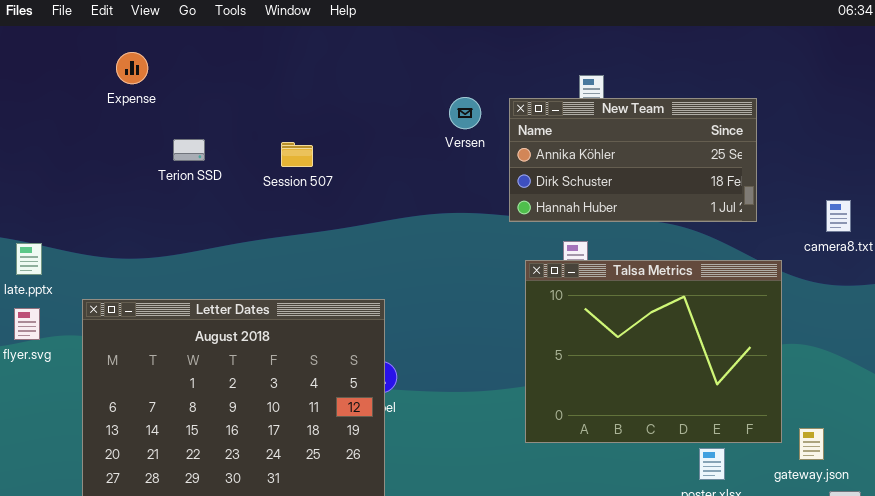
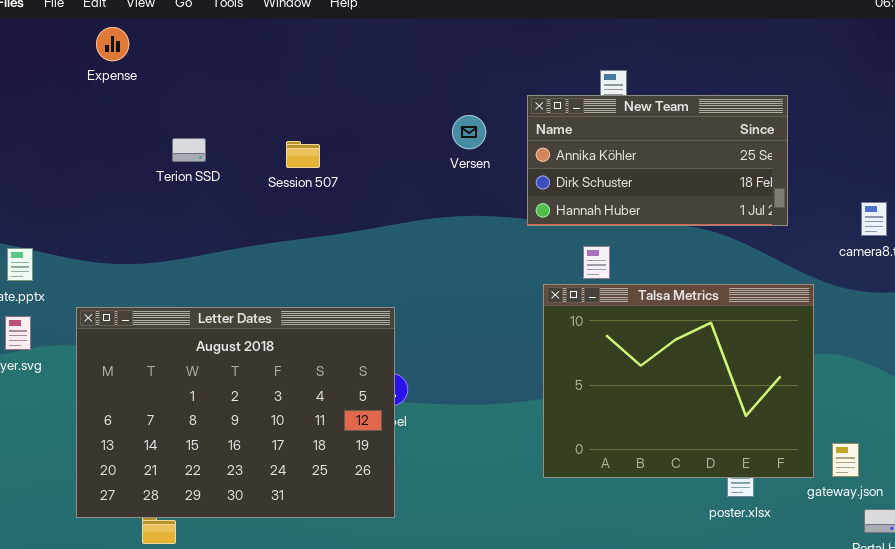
Expense: [116,52,148,84] -> [96,27,129,61], moved
Versen: [449,97,481,129] -> [452,115,486,149], moved
Talsa Metrics: [525,260,782,443] -> [543,284,814,478], moved

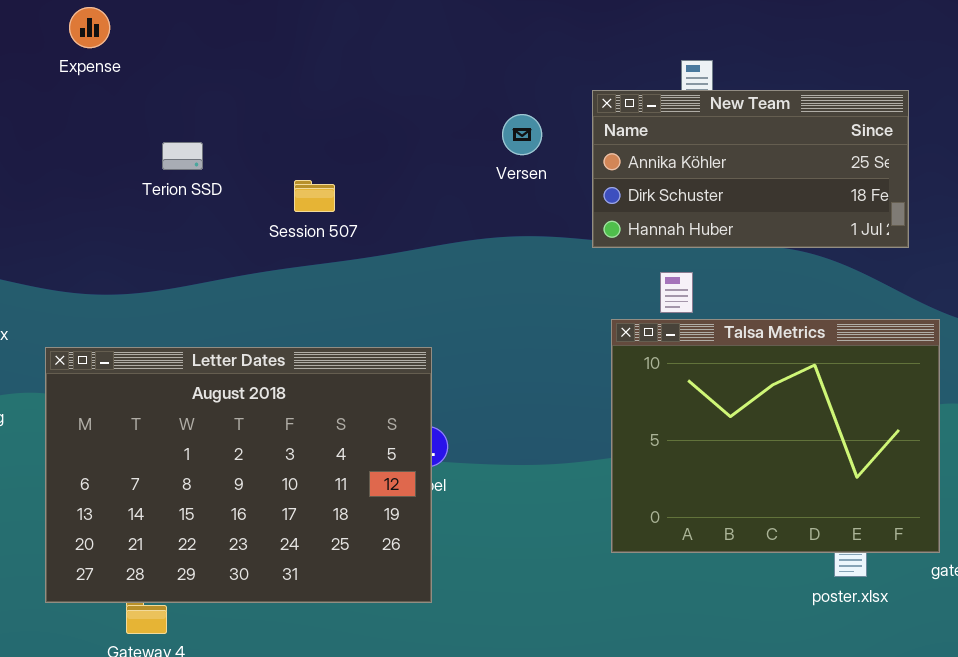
Session 507: [286,141,320,168] -> [294,180,335,212], moved

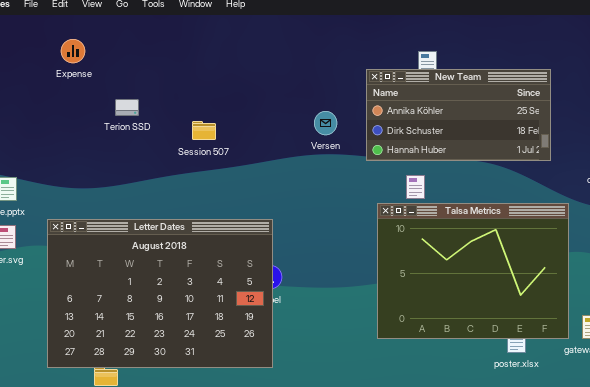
Expense: [69,7,110,48] -> [61,39,85,63], moved
Versen: [502,114,542,155] -> [314,111,337,135], moved

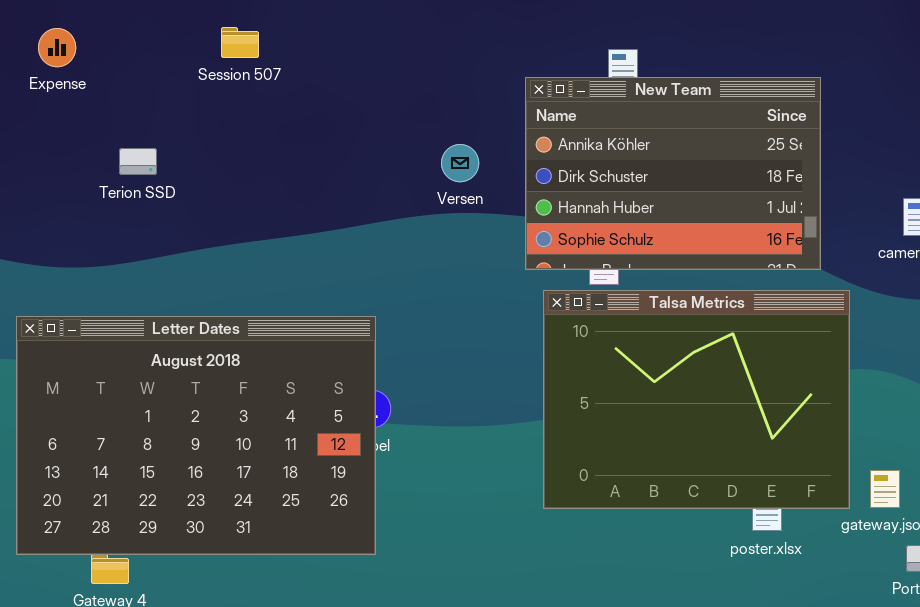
New Team: [366,69,551,161] -> [525,77,821,270], resized
Terion SSD: [115,99,139,116] -> [119,148,157,175], moved
Session 507: [192,121,216,140] -> [221,27,259,58], moved

